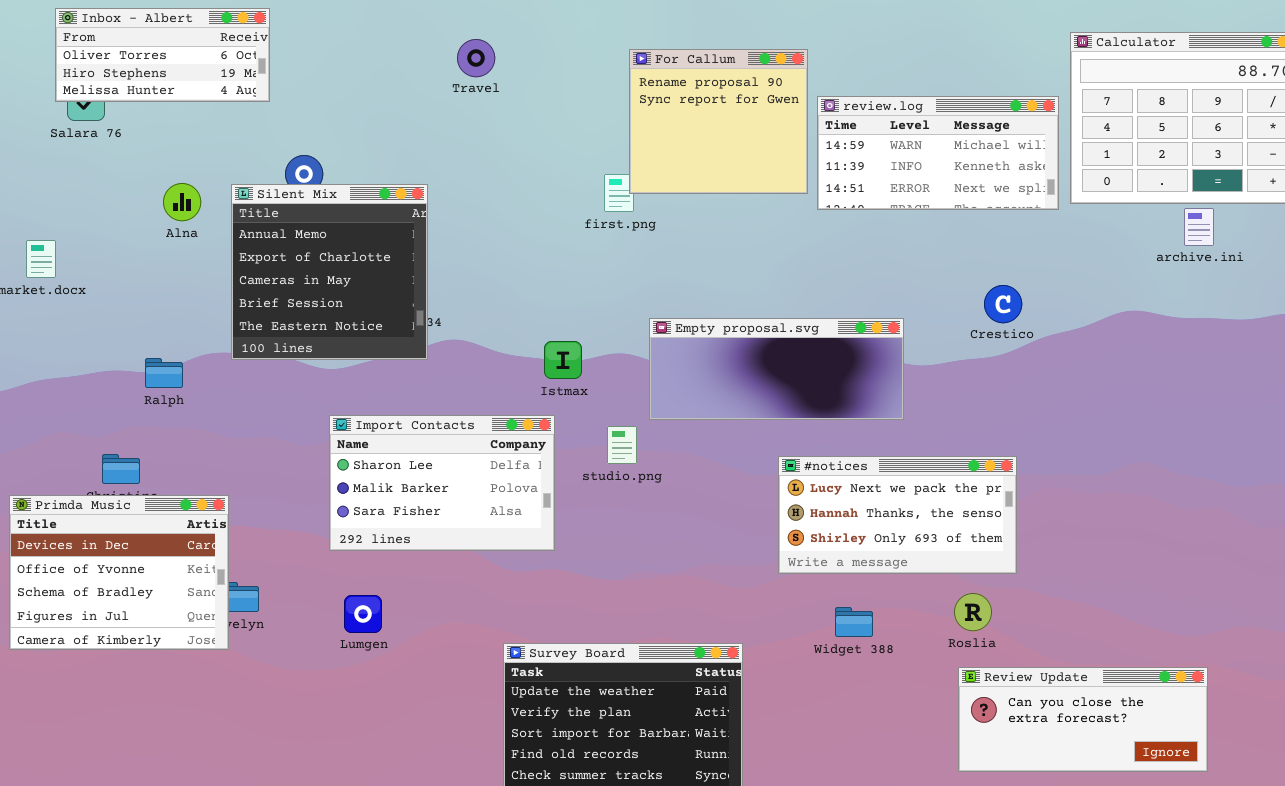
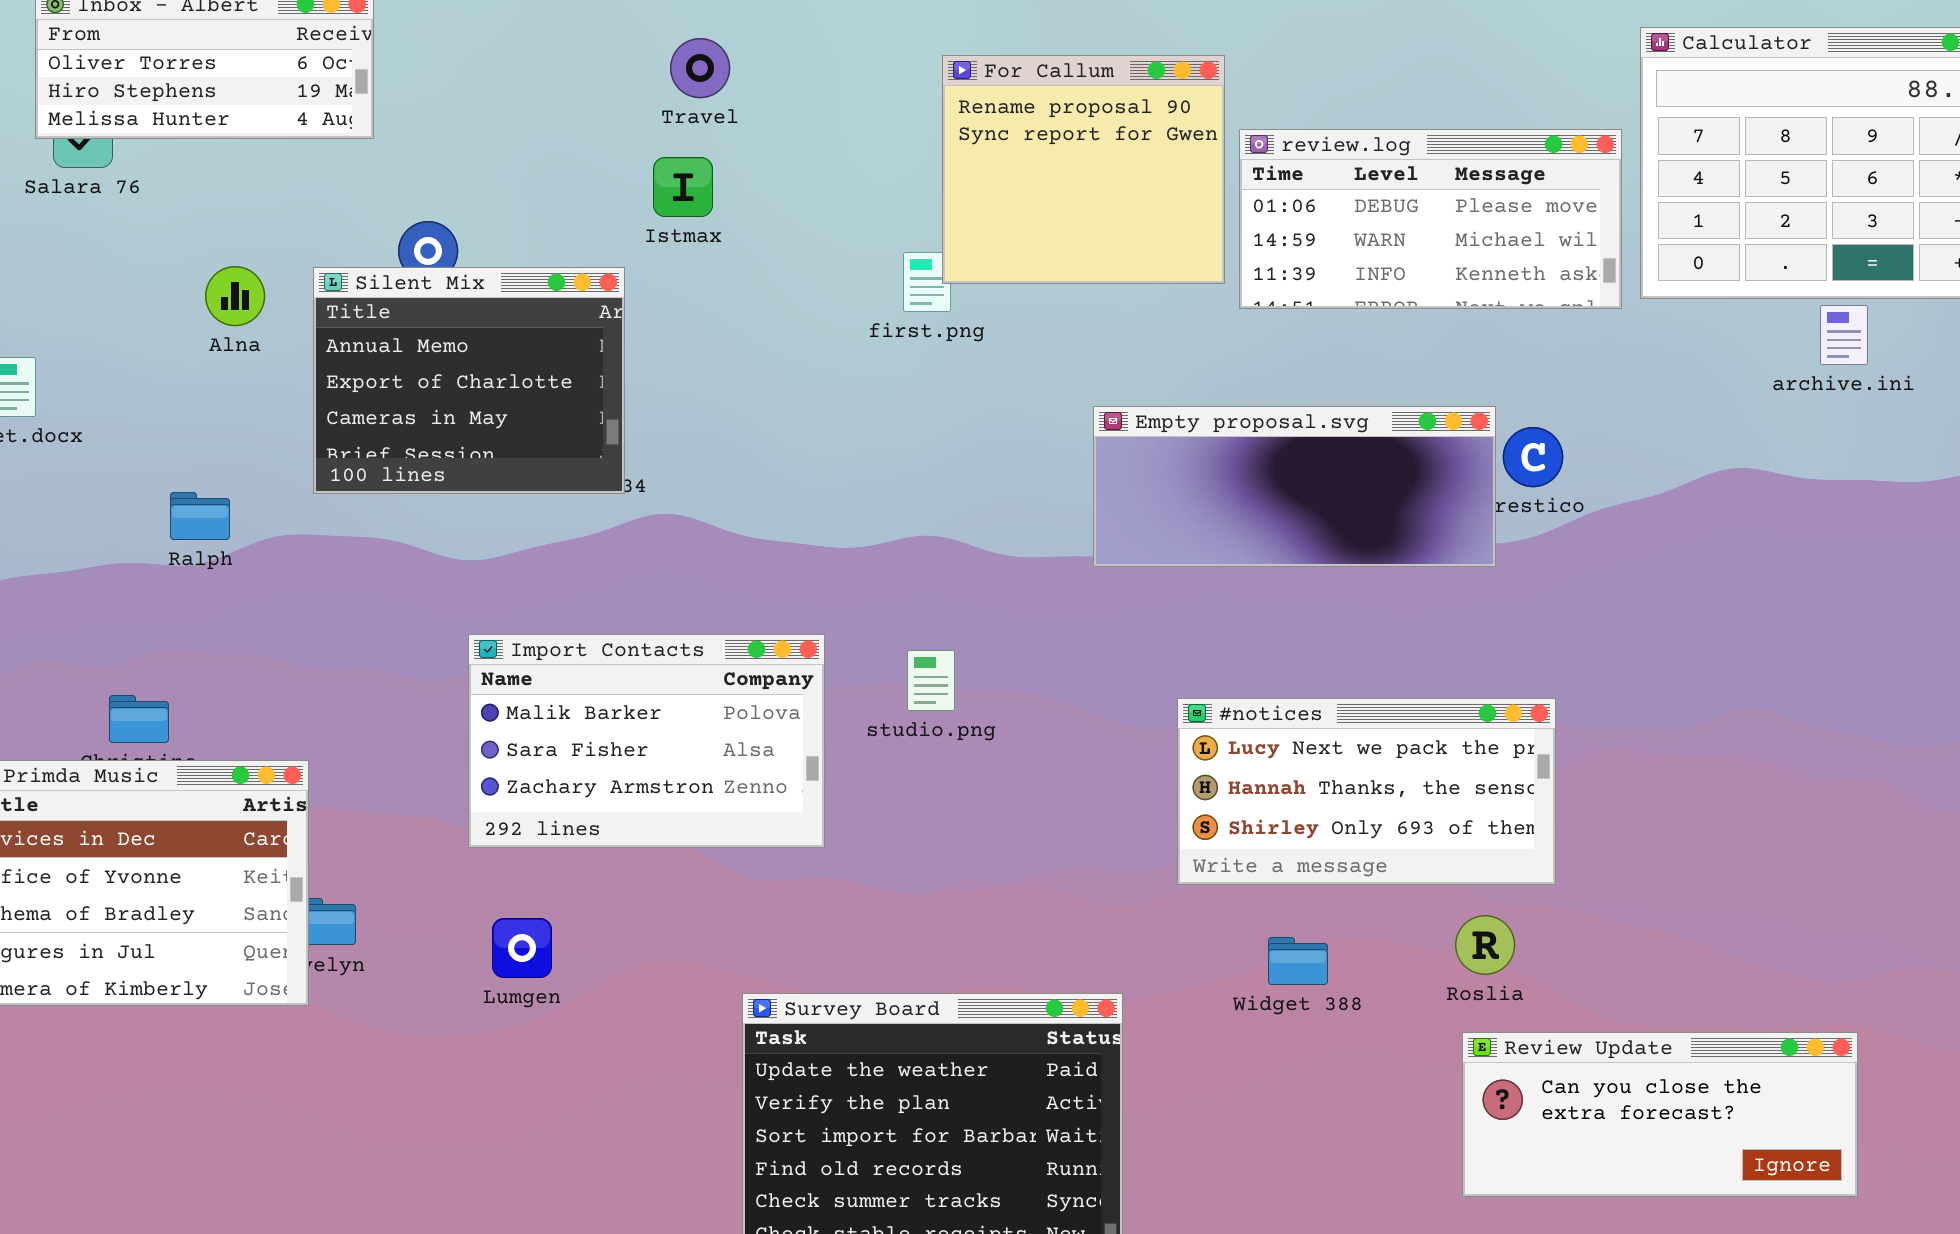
review.log: [817,96,1059,210] -> [1239,129,1622,309], scrolled up 1 row
Silent Mix: [231,184,428,360] -> [313,267,625,494], resized
Empty proposal.svg: [649,318,904,420] -> [1093,406,1496,567], moved
Istmax: [544,341,582,379] -> [653,157,713,217], moved
Ralph: [145,358,183,388] -> [170,492,230,540], moved
Import Contacts: [329,415,555,551] -> [468,634,825,848], scrolled down 1 row

